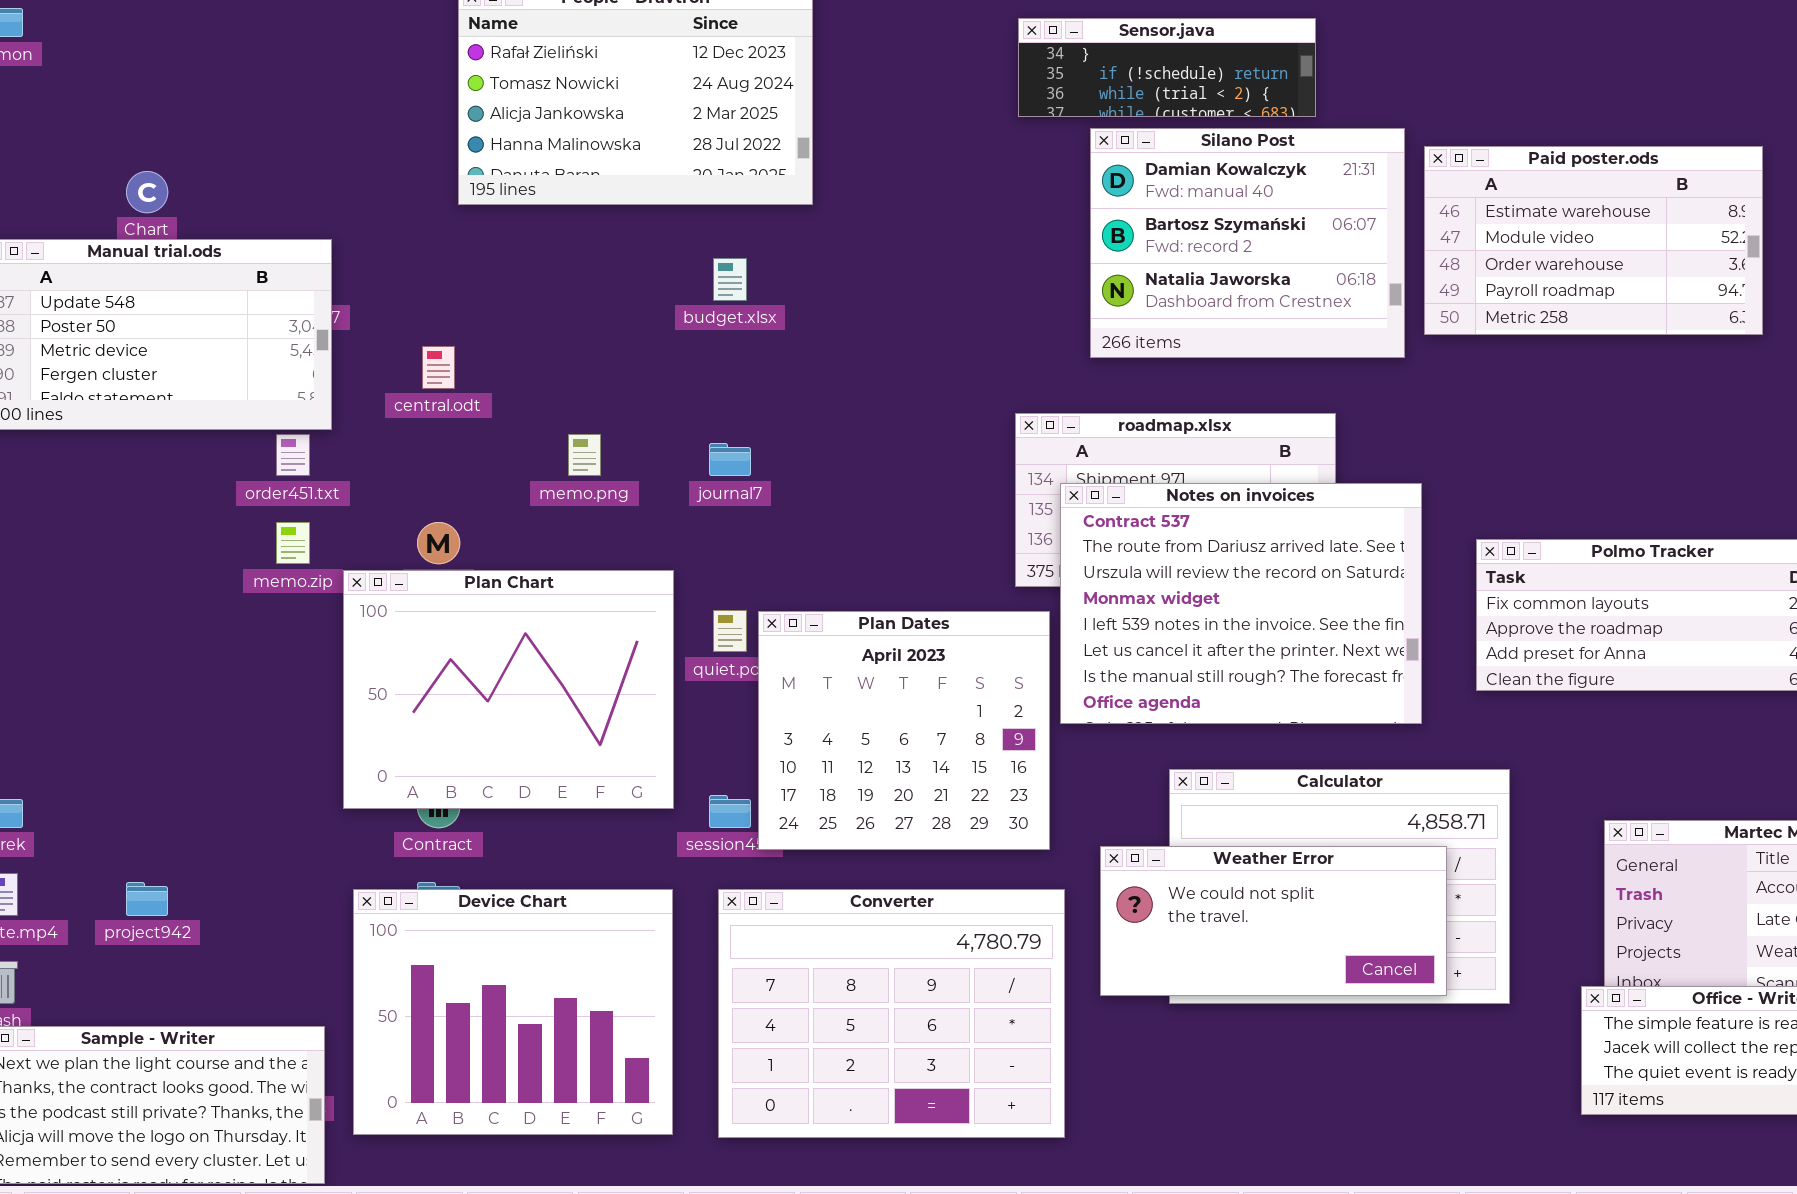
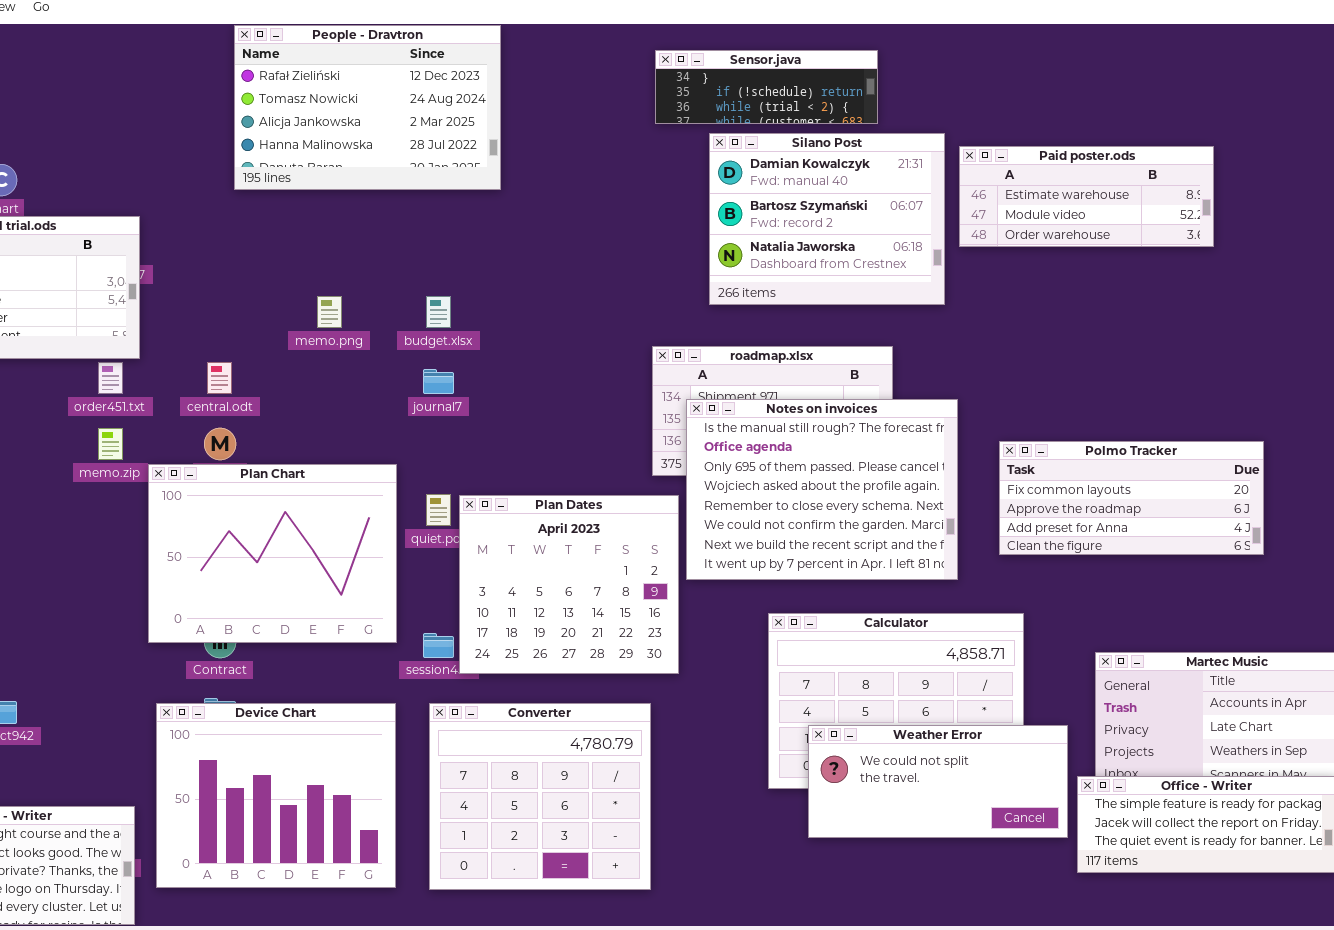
Paid poster.ods: [1424,146,1763,335] -> [959,146,1214,247], resized
budget.xlsx: [713,258,747,301] -> [426,296,451,328], moved
central.odt: [422,346,455,389] -> [207,362,232,394], moved
memo.png: [568,434,601,476] -> [317,296,342,328], moved
Notes on invoices: [1060,483,1422,724] -> [686,399,958,580], scrolled down 6 rows
Weather Error: [1100,846,1447,996] -> [808,725,1068,838], moved
Converter: [718,889,1065,1138] -> [429,703,651,890], resized

